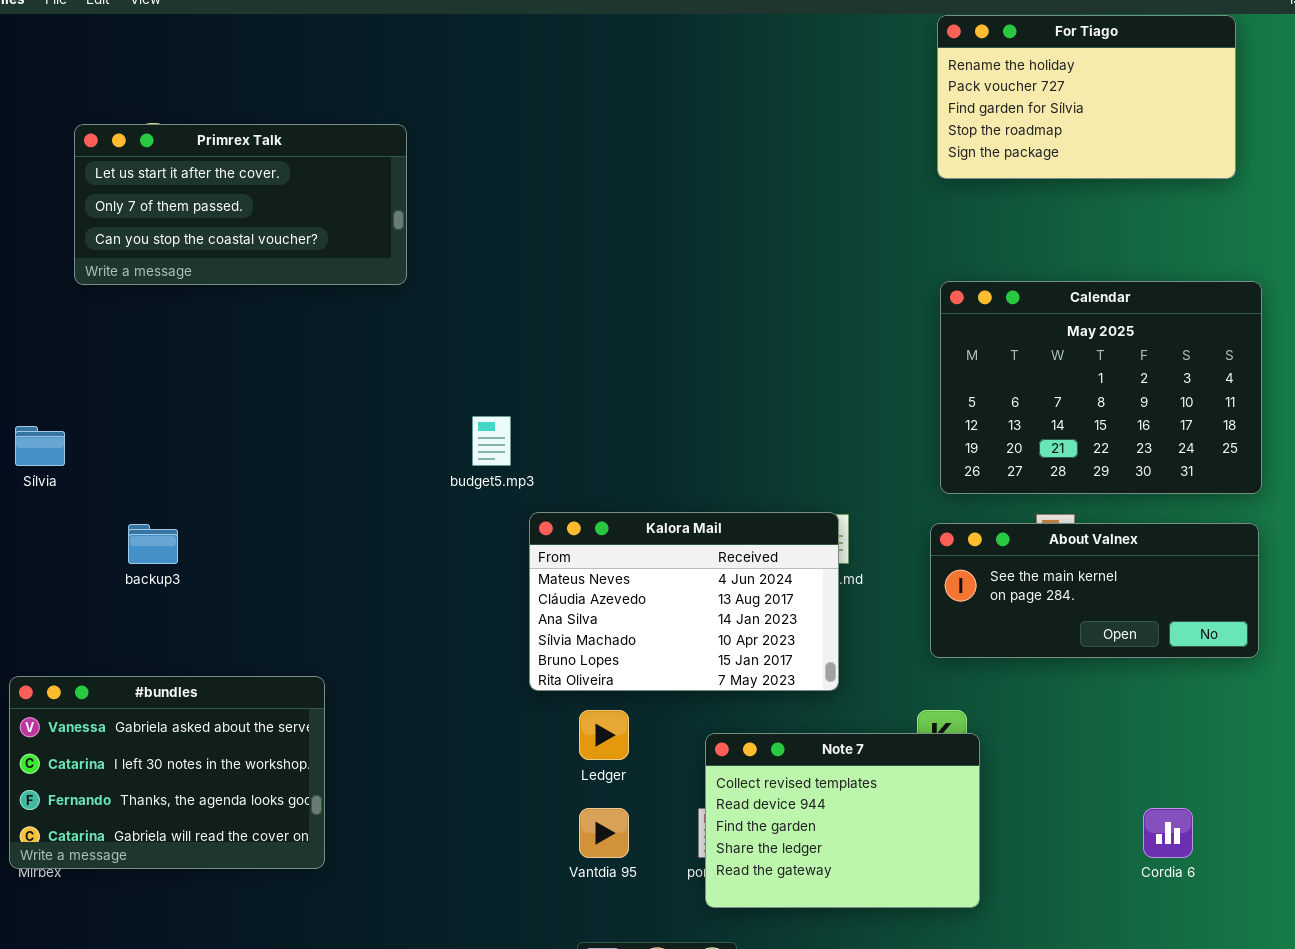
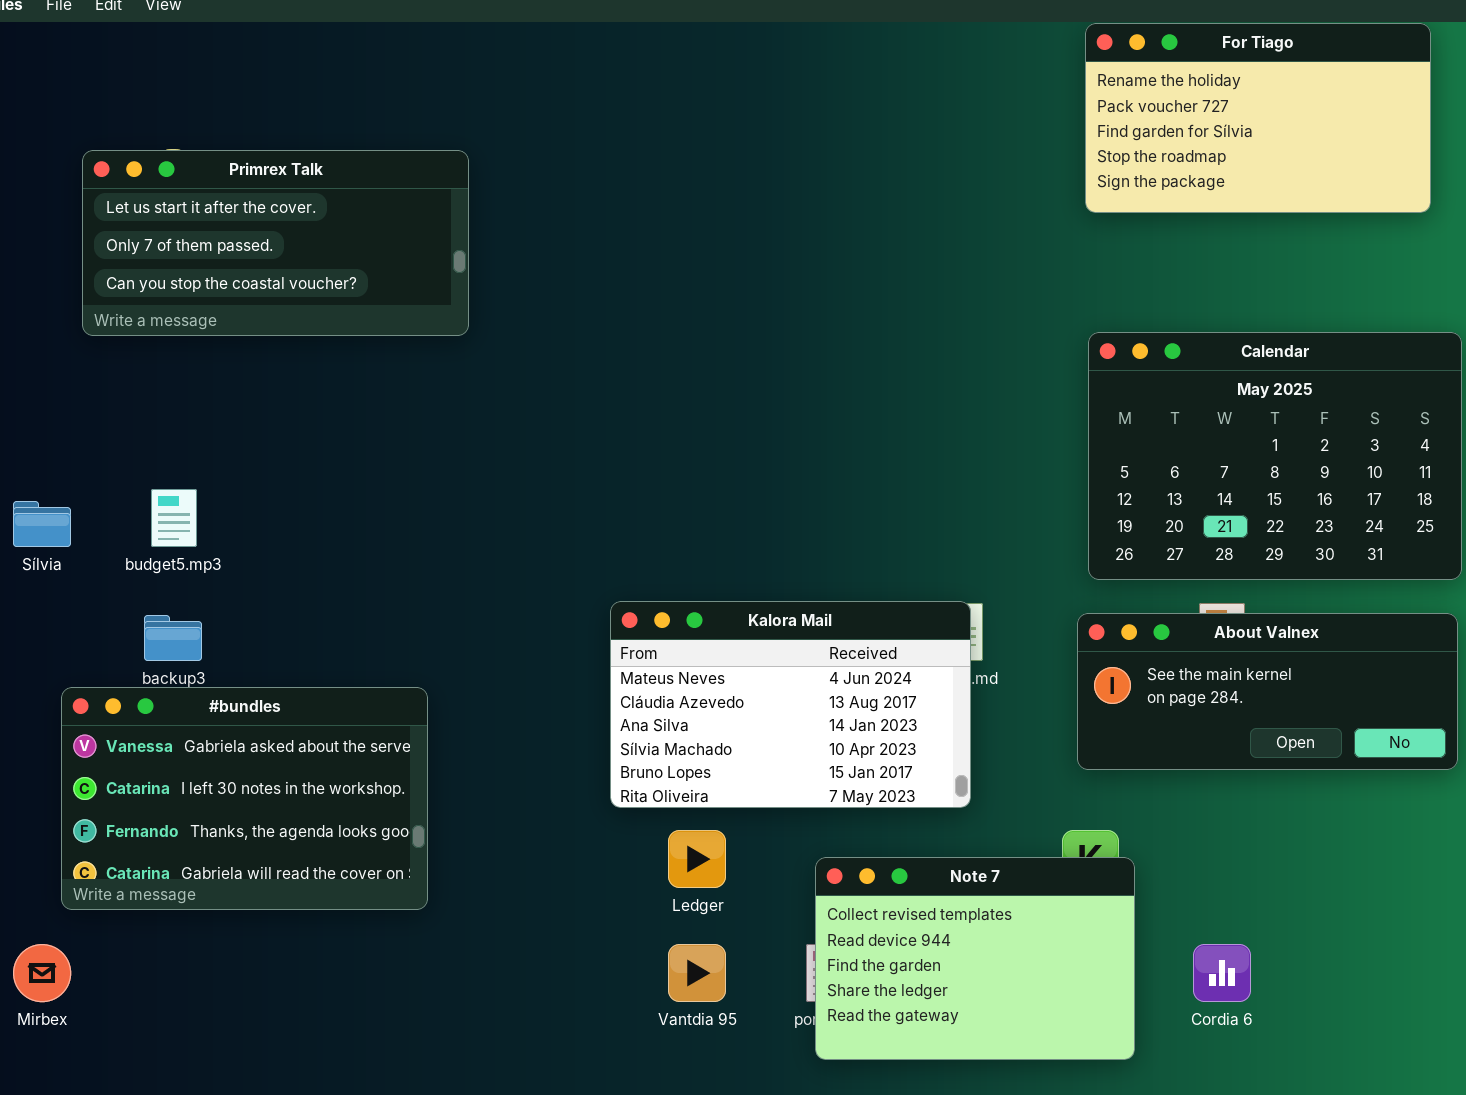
budget5.mp3: [472,416,511,466] -> [151,489,197,547], moved
#bundles: [9,676,325,869] -> [61,687,428,910], moved
Cordia 6: [1143,808,1193,858] -> [1193,944,1251,1002], moved

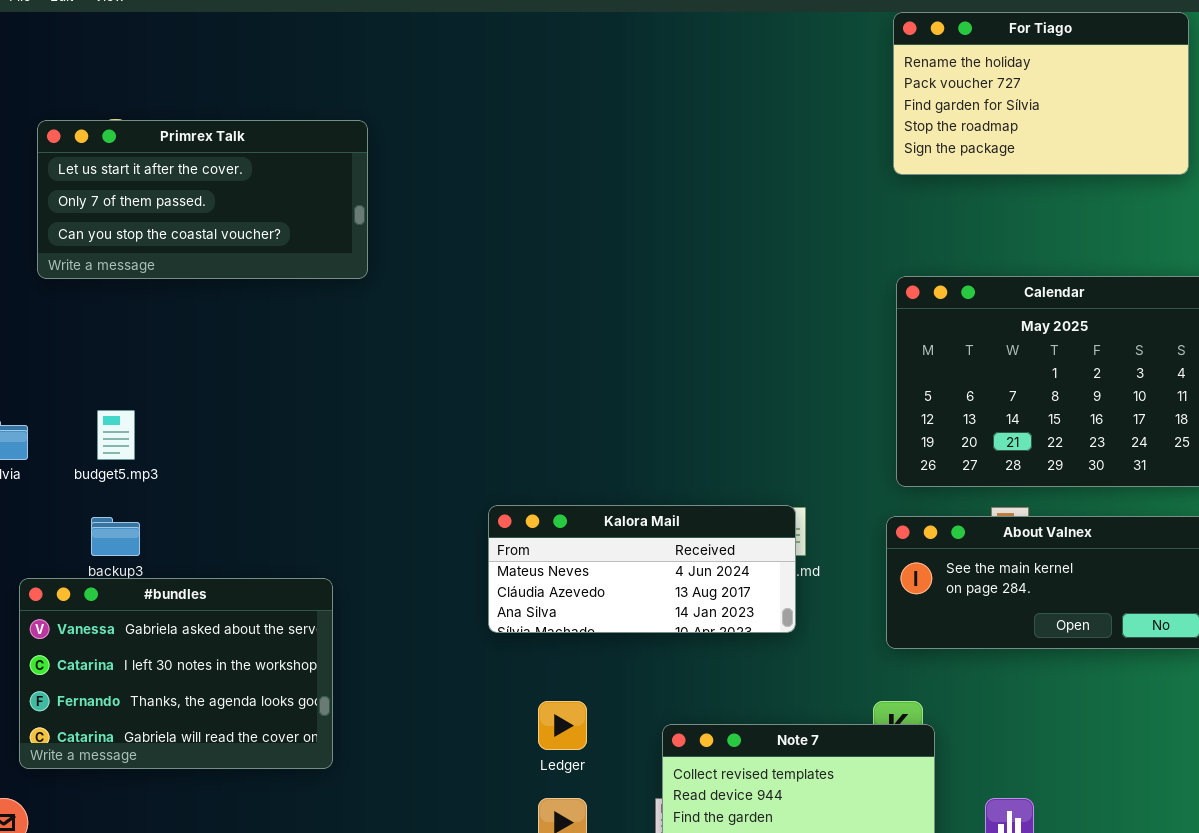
Kalora Mail: [610,601,971,808] -> [488,505,796,633], resized

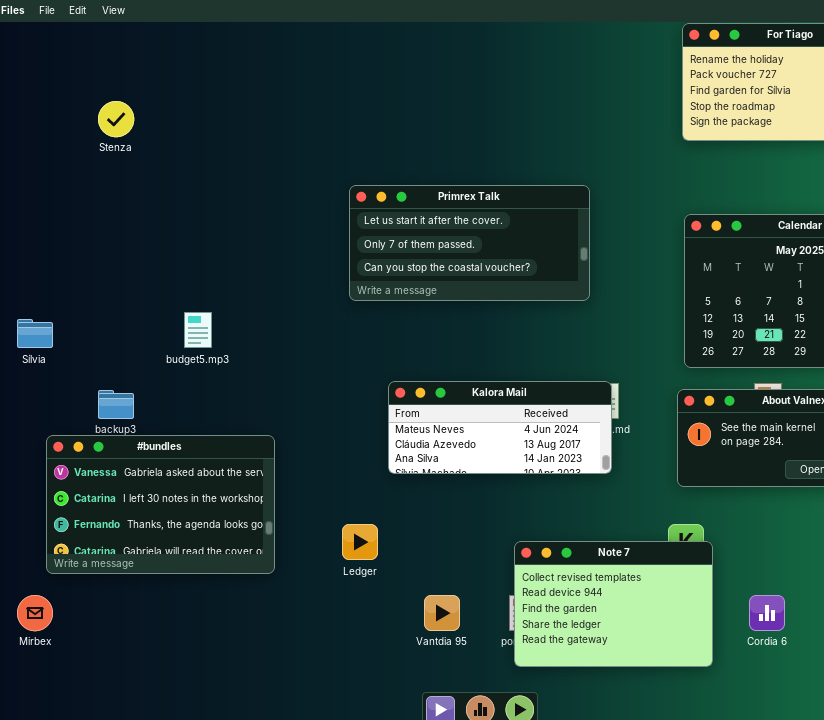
Primrex Talk: [37,120,368,279] -> [349,185,590,301], moved
budget5.mp3: [97,410,135,460] -> [184,312,212,348], moved
Ledger: [538,701,587,750] -> [342,524,378,560], moved

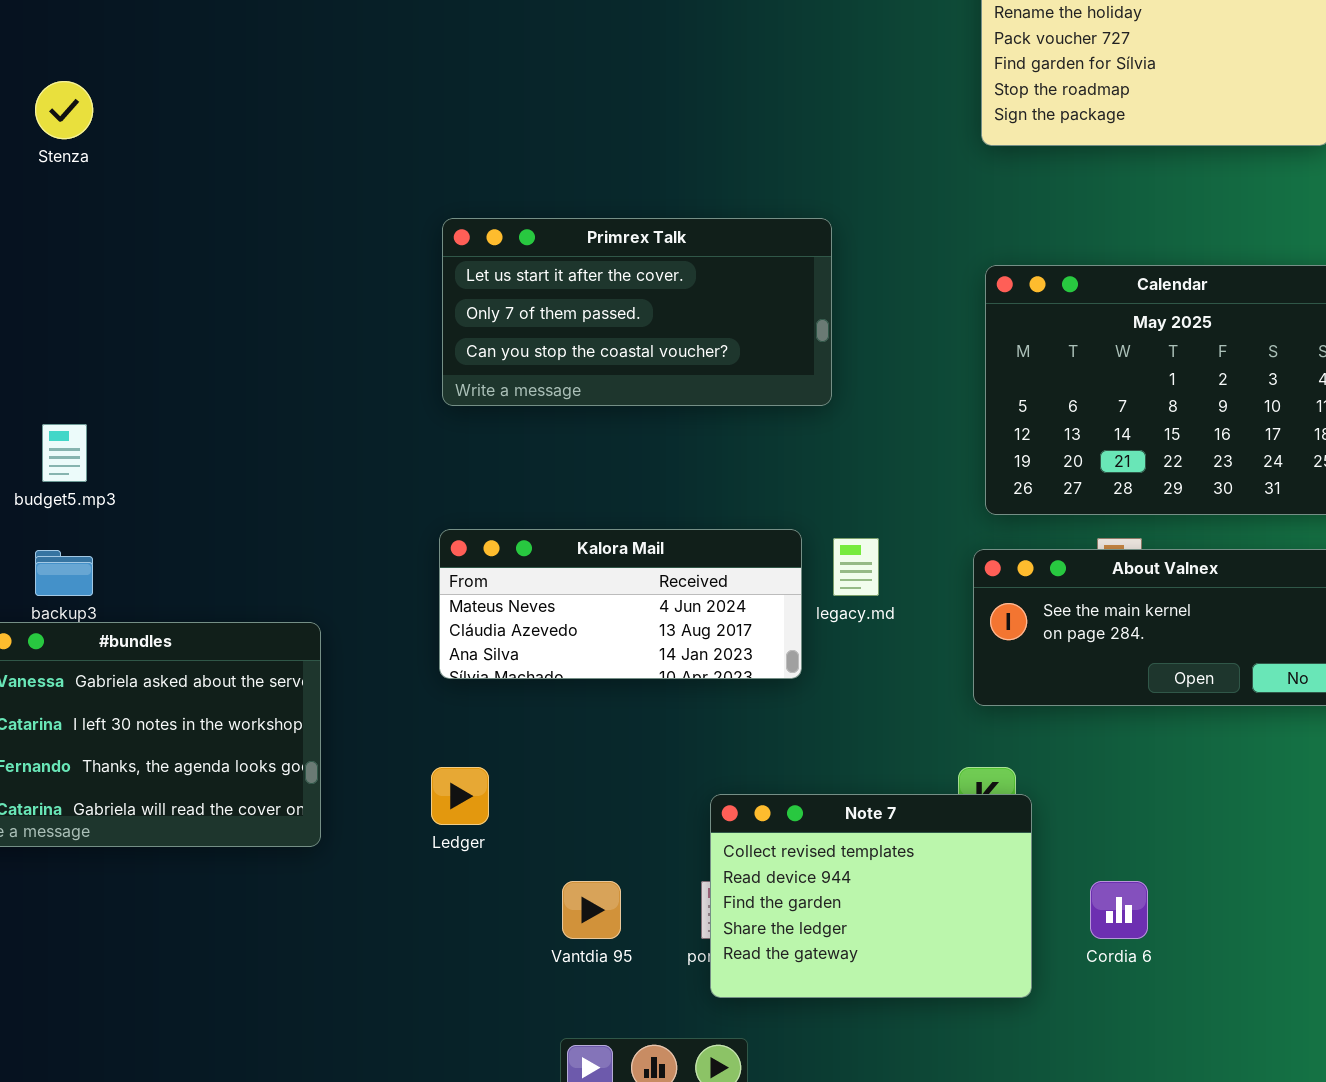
budget5.mp3: [184,312,212,348] -> [42,424,87,482], moved
Kalora Mail: [388,381,612,474] -> [439,529,802,679], moved

